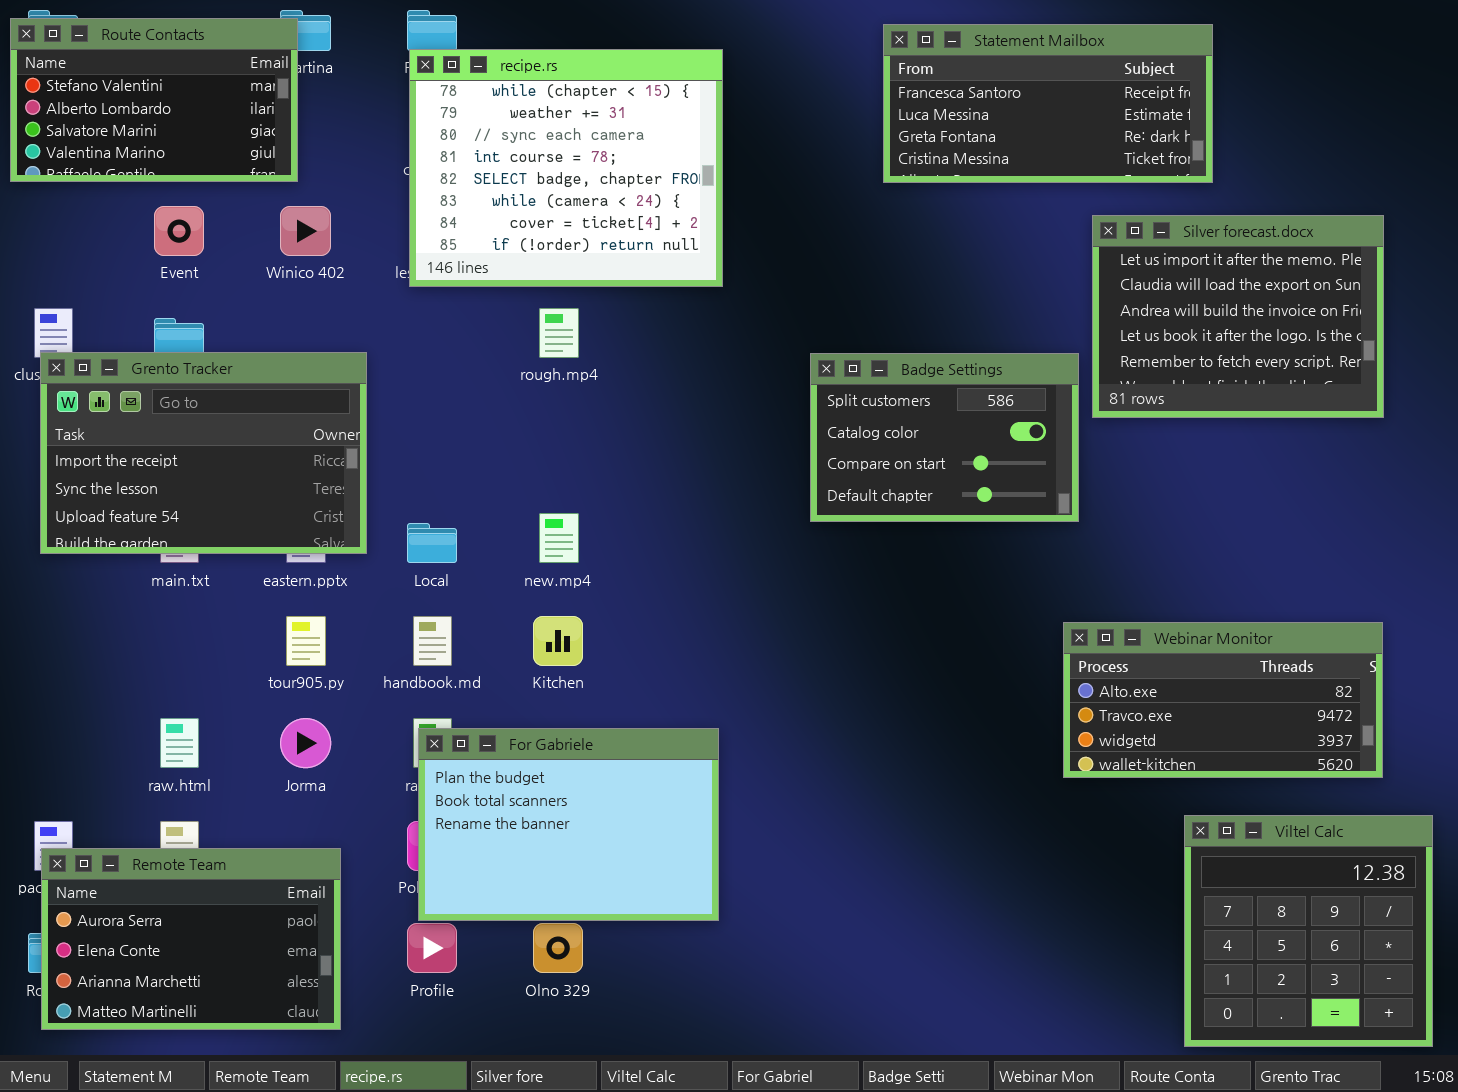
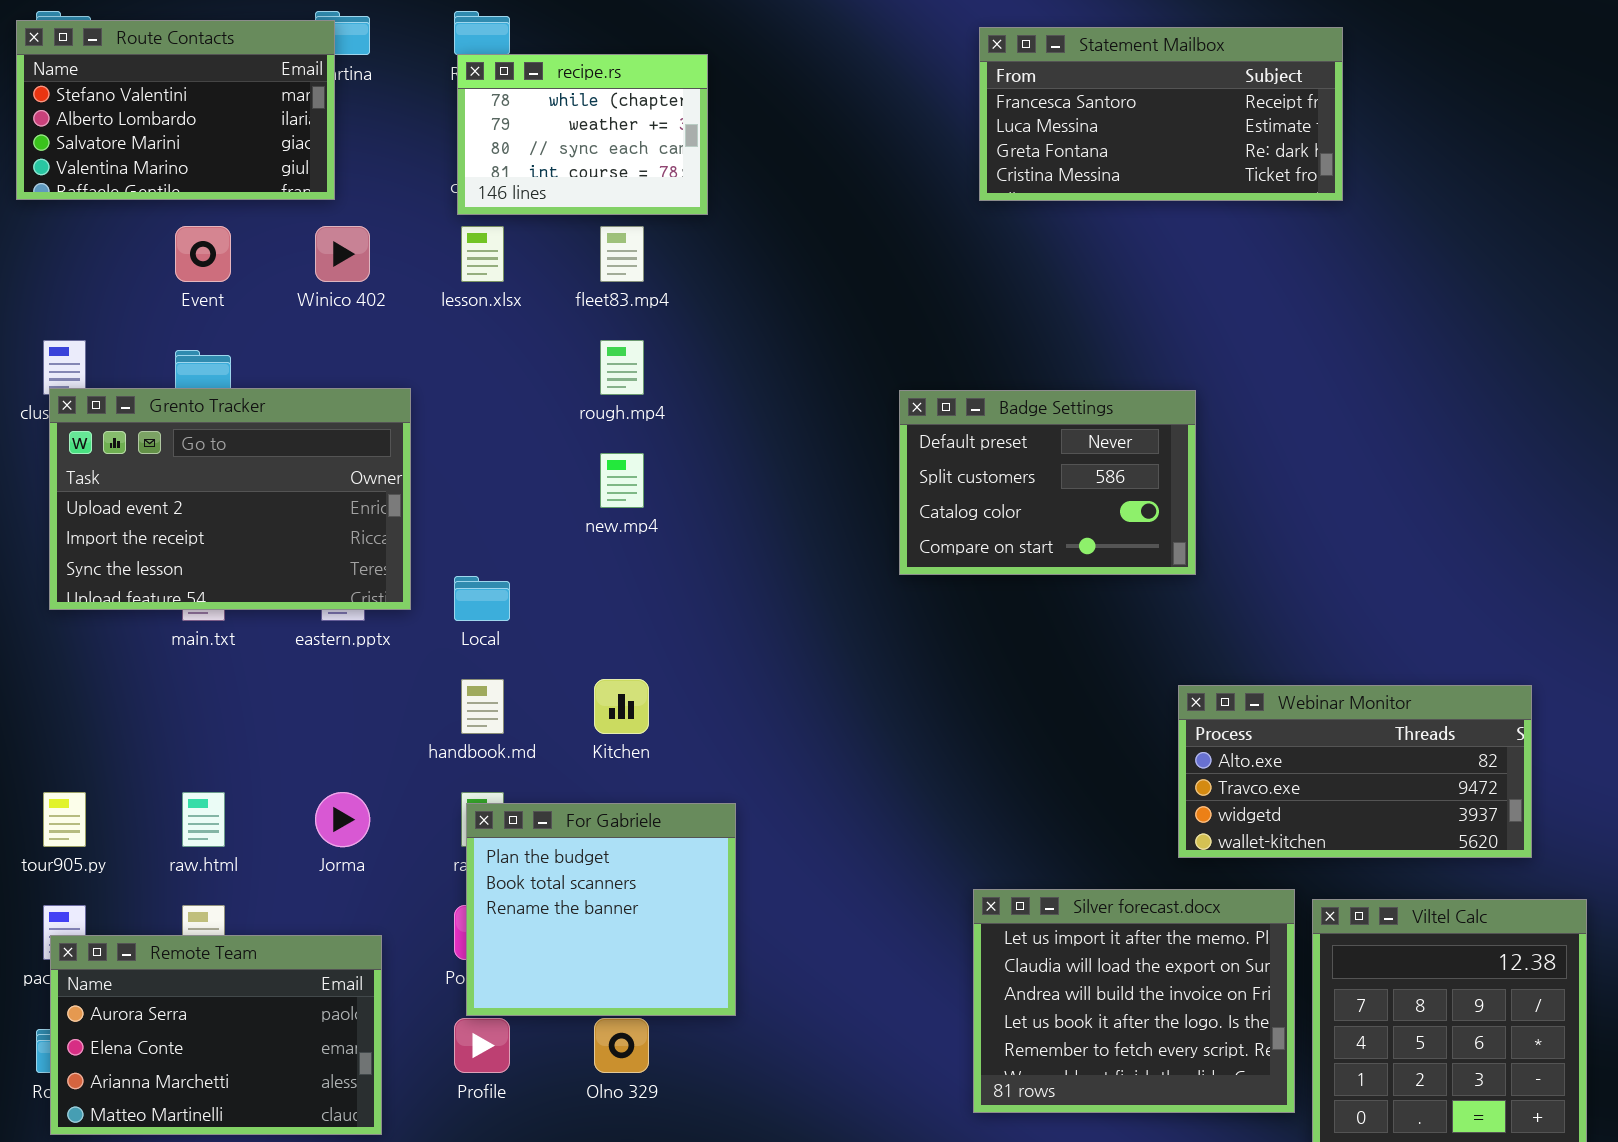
recipe.rs: [409,49,723,287] -> [457,54,708,215], resized
Silver forecast.docx: [1092,215,1384,418] -> [973,889,1295,1113], moved
Grento Tracker: [40,352,367,554] -> [49,388,411,610], scrolled up 1 row
Badge Settings: [810,353,1079,522] -> [899,390,1196,575], scrolled up 1 row
new.mp4: [539,513,579,563] -> [600,453,644,508], moved
tour905.py: [286,616,326,666] -> [43,792,86,847], moved
For Gabriele: [418,728,719,921] -> [466,803,736,1016], resized

